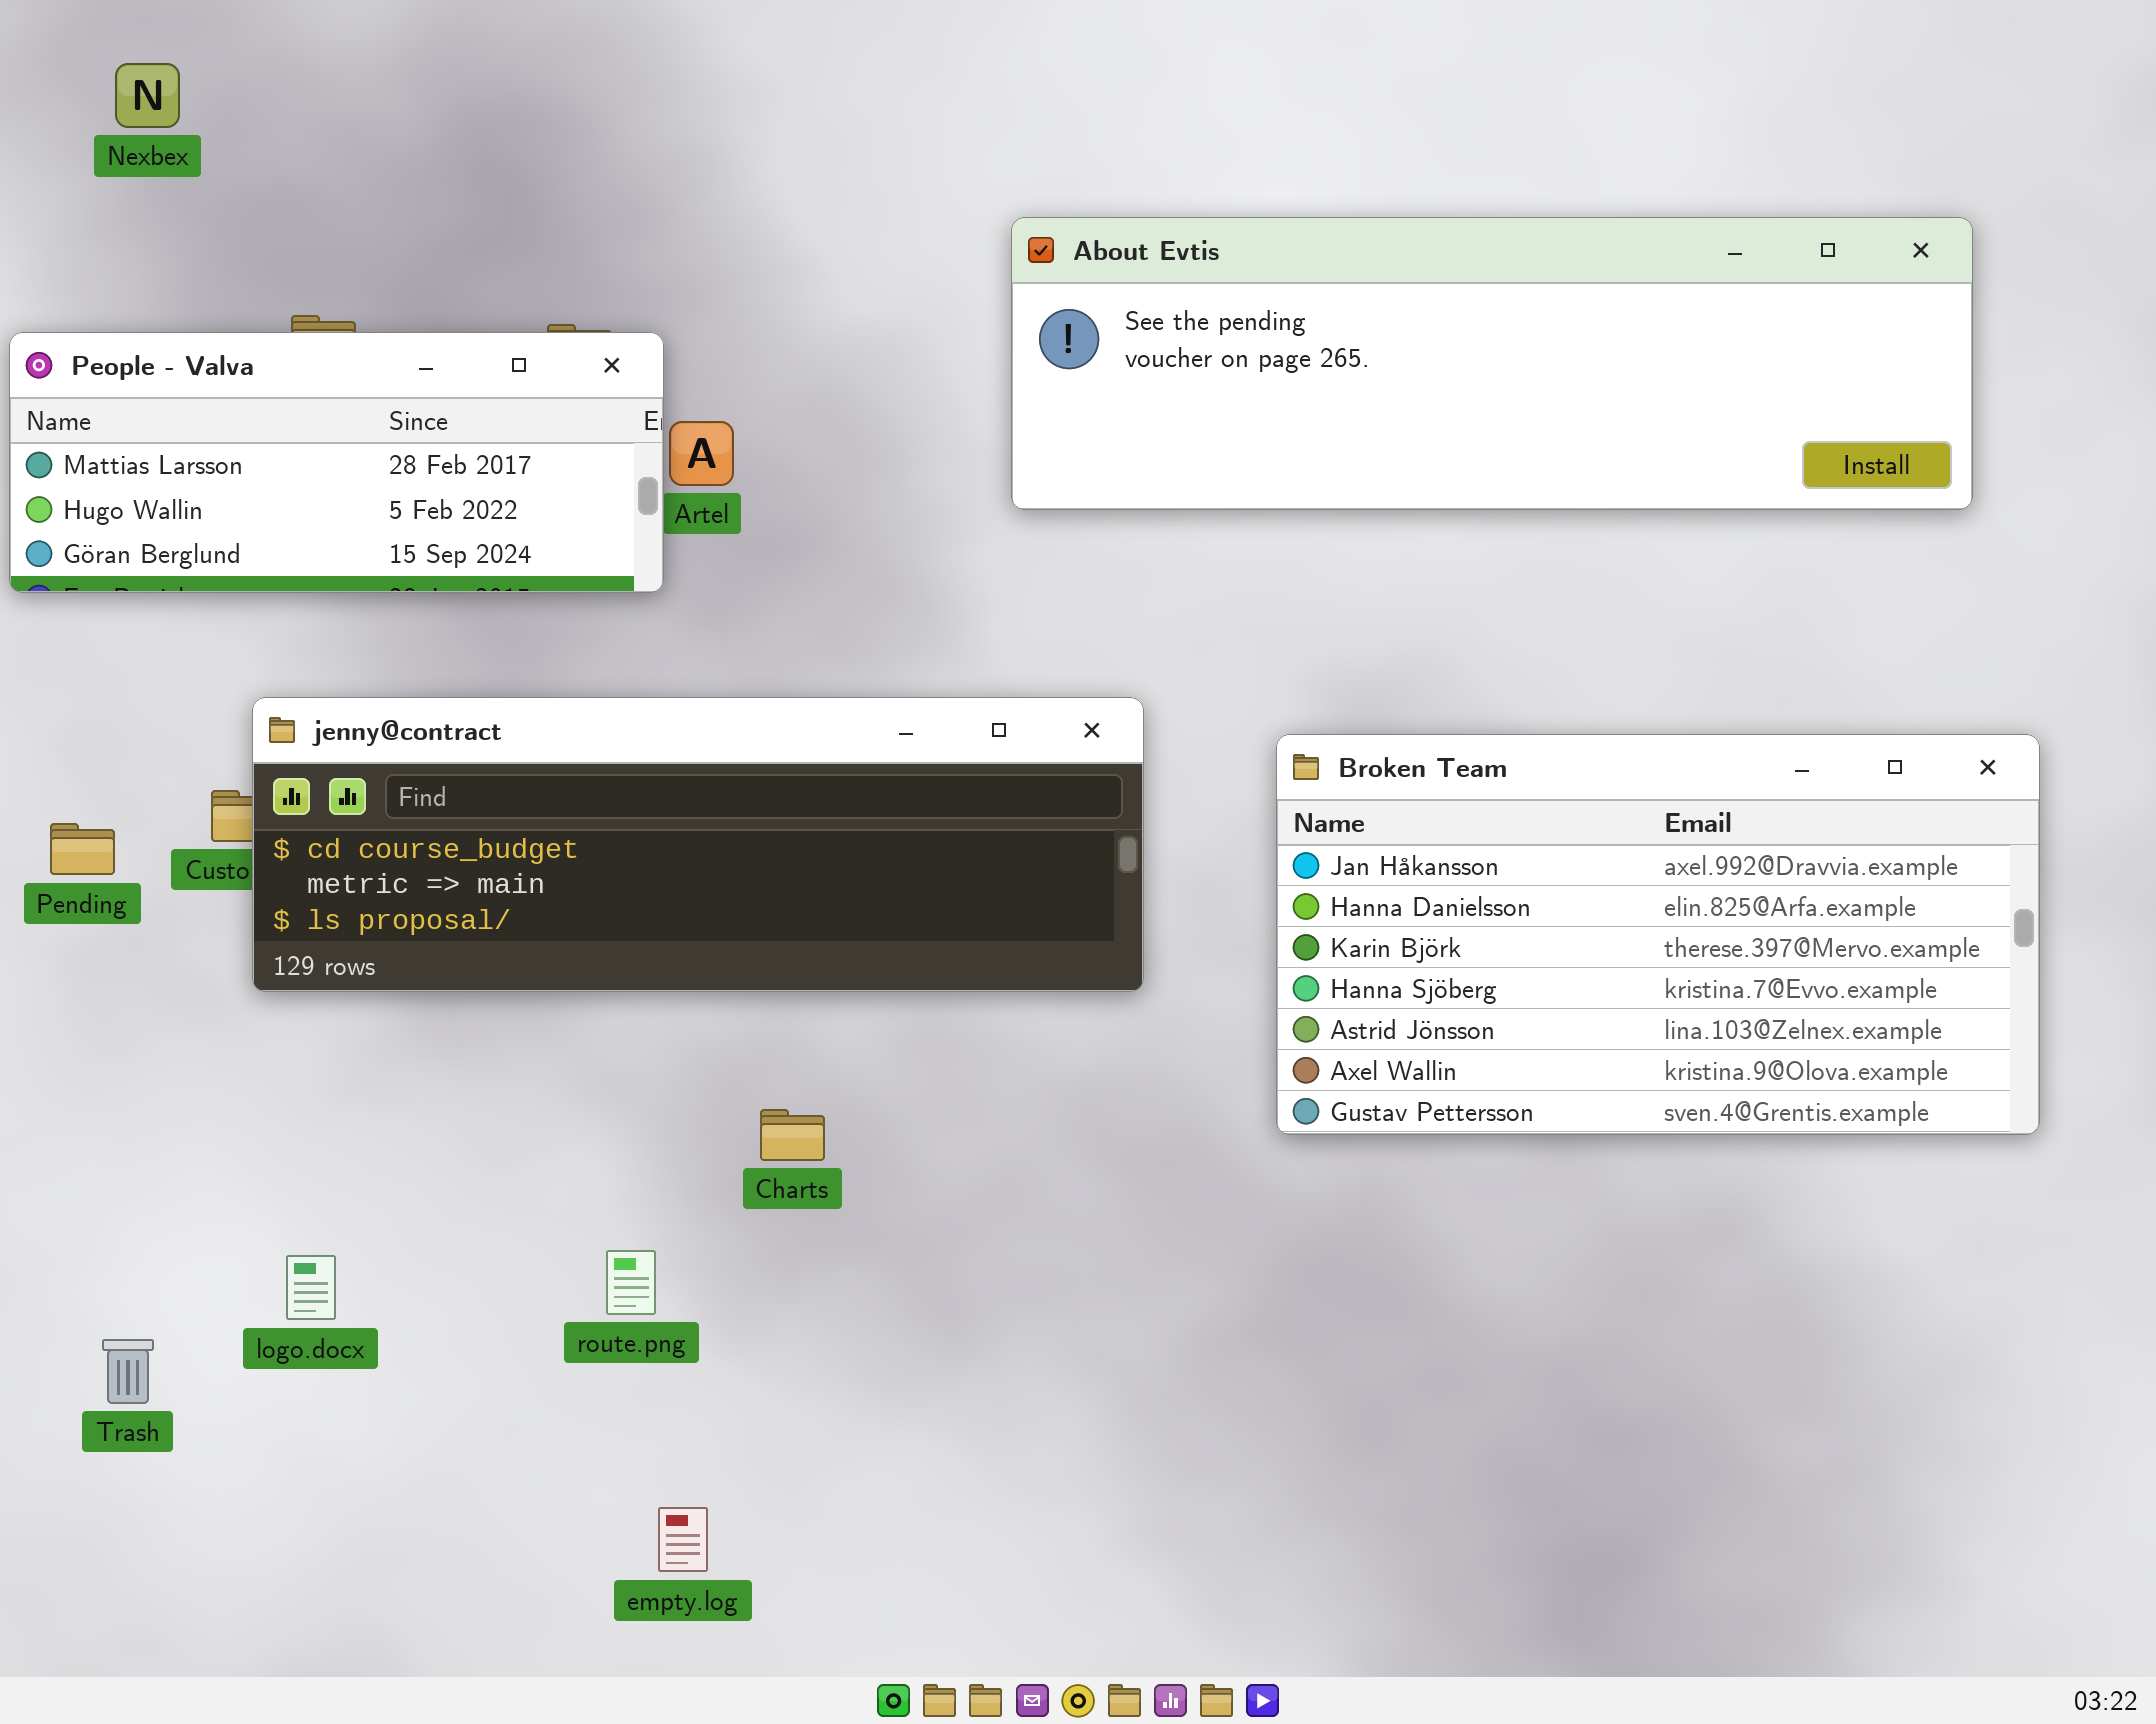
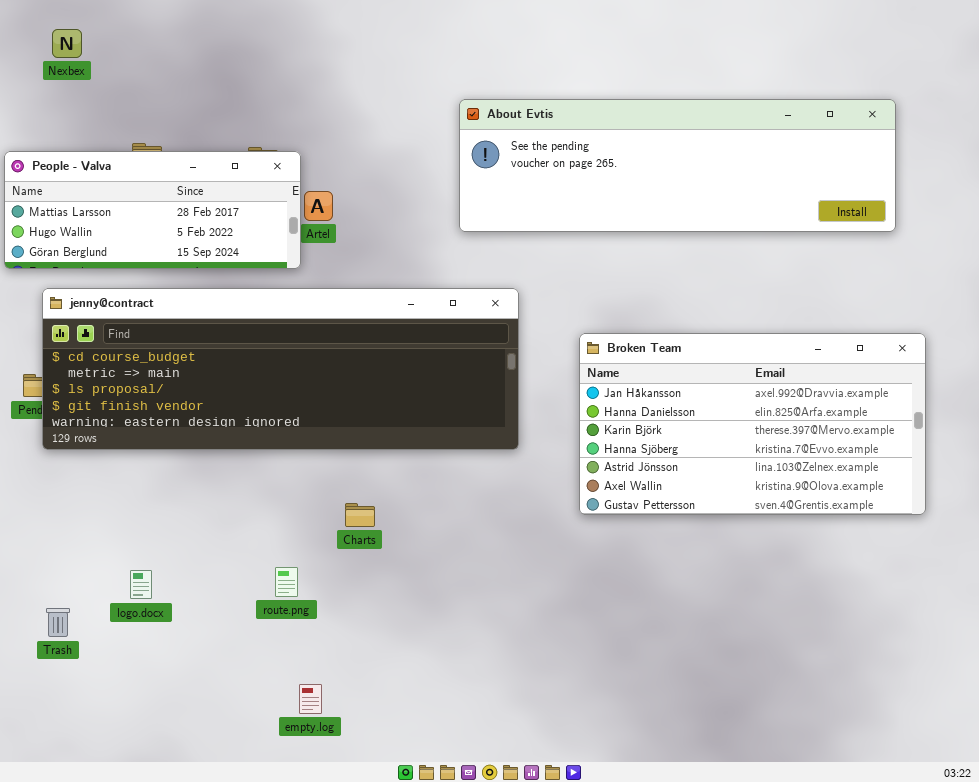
jenny@contract: [252,697,1144,992] -> [42,288,519,450], resized

